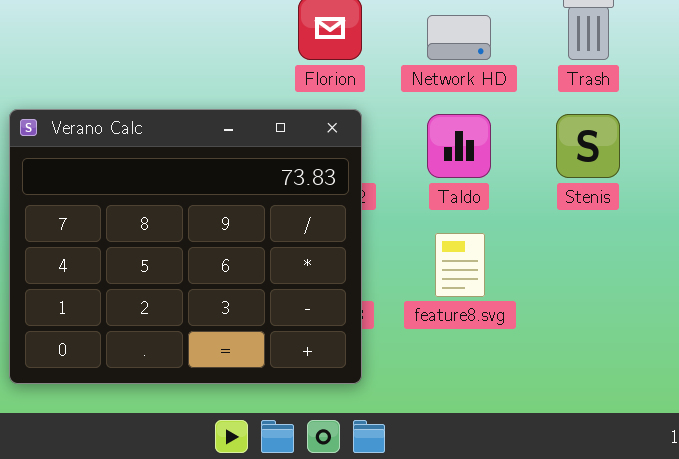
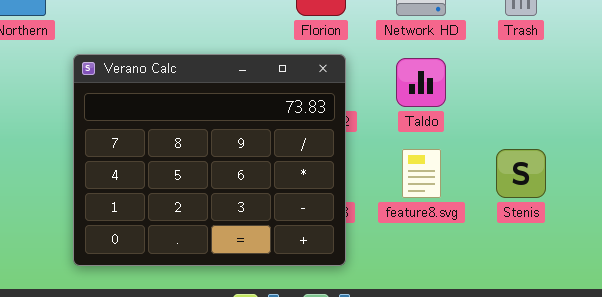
Stenis: [556,114,620,178] -> [496,149,546,198], moved

